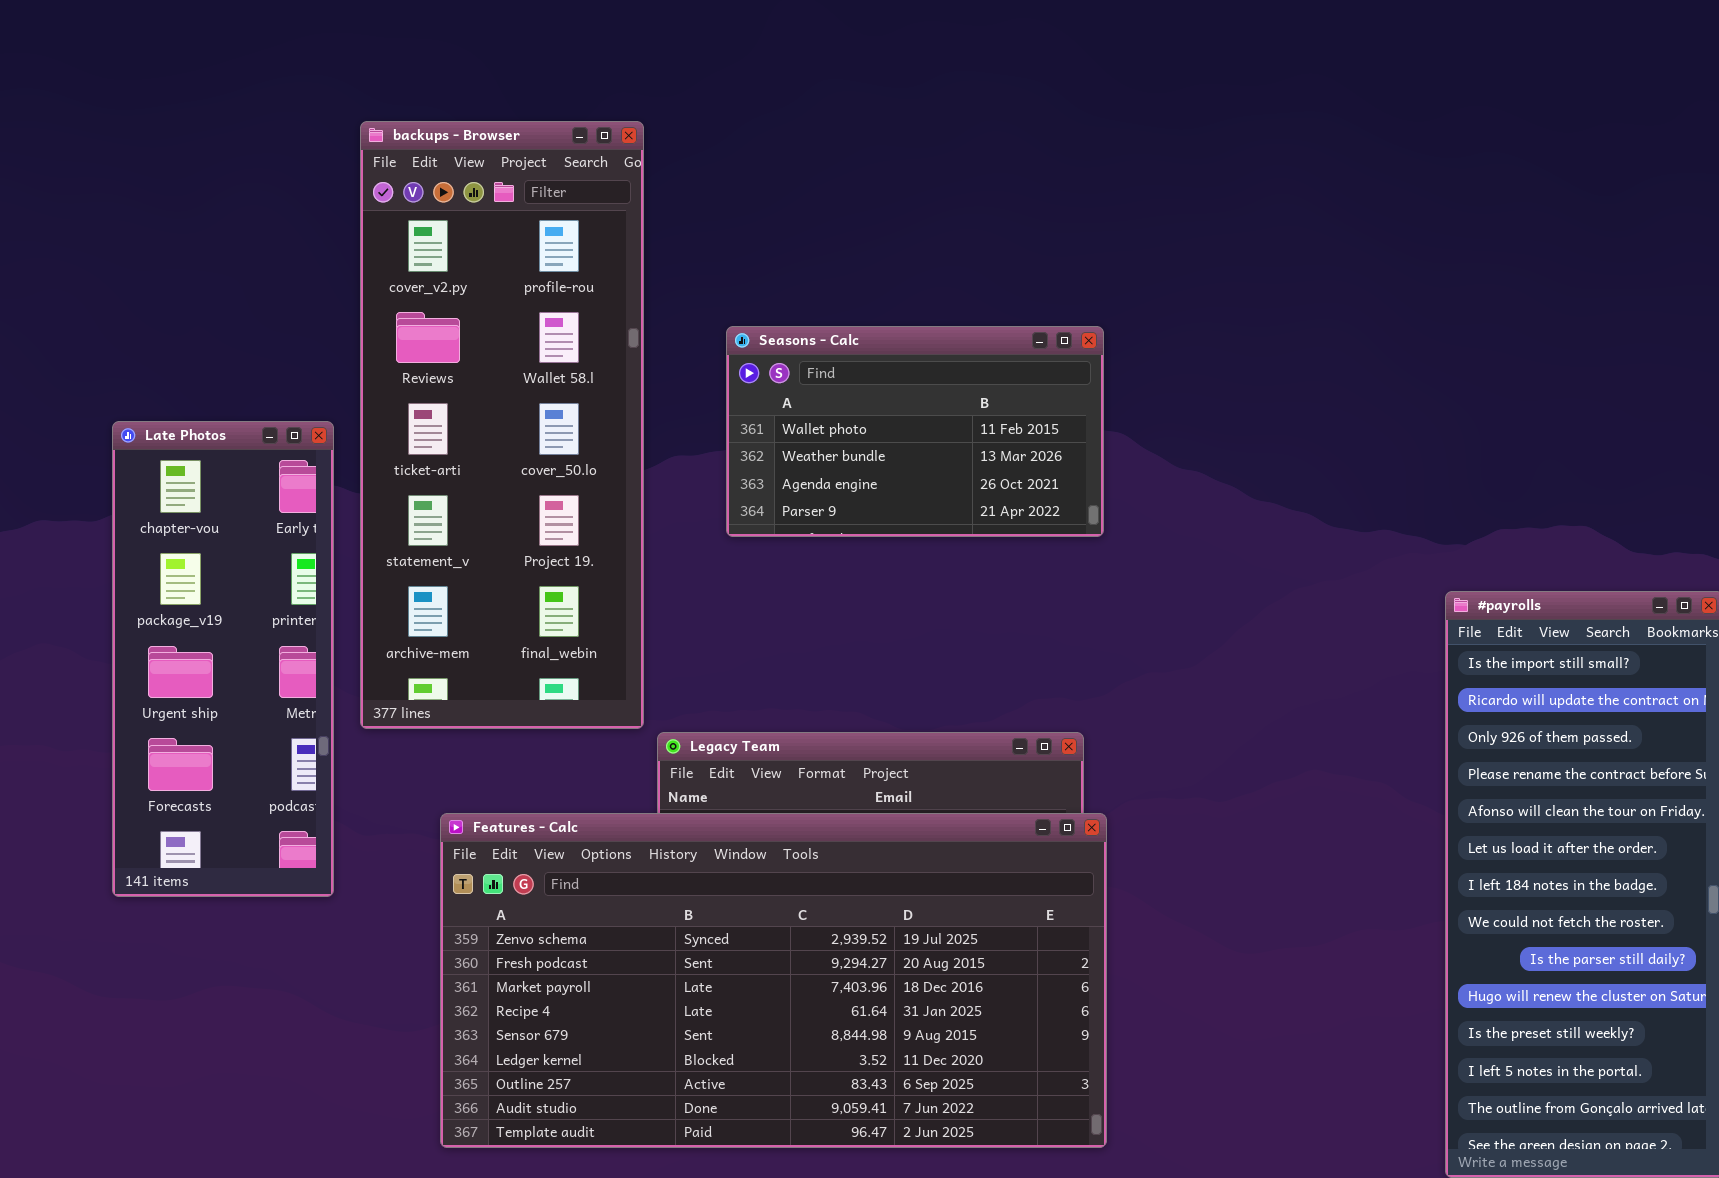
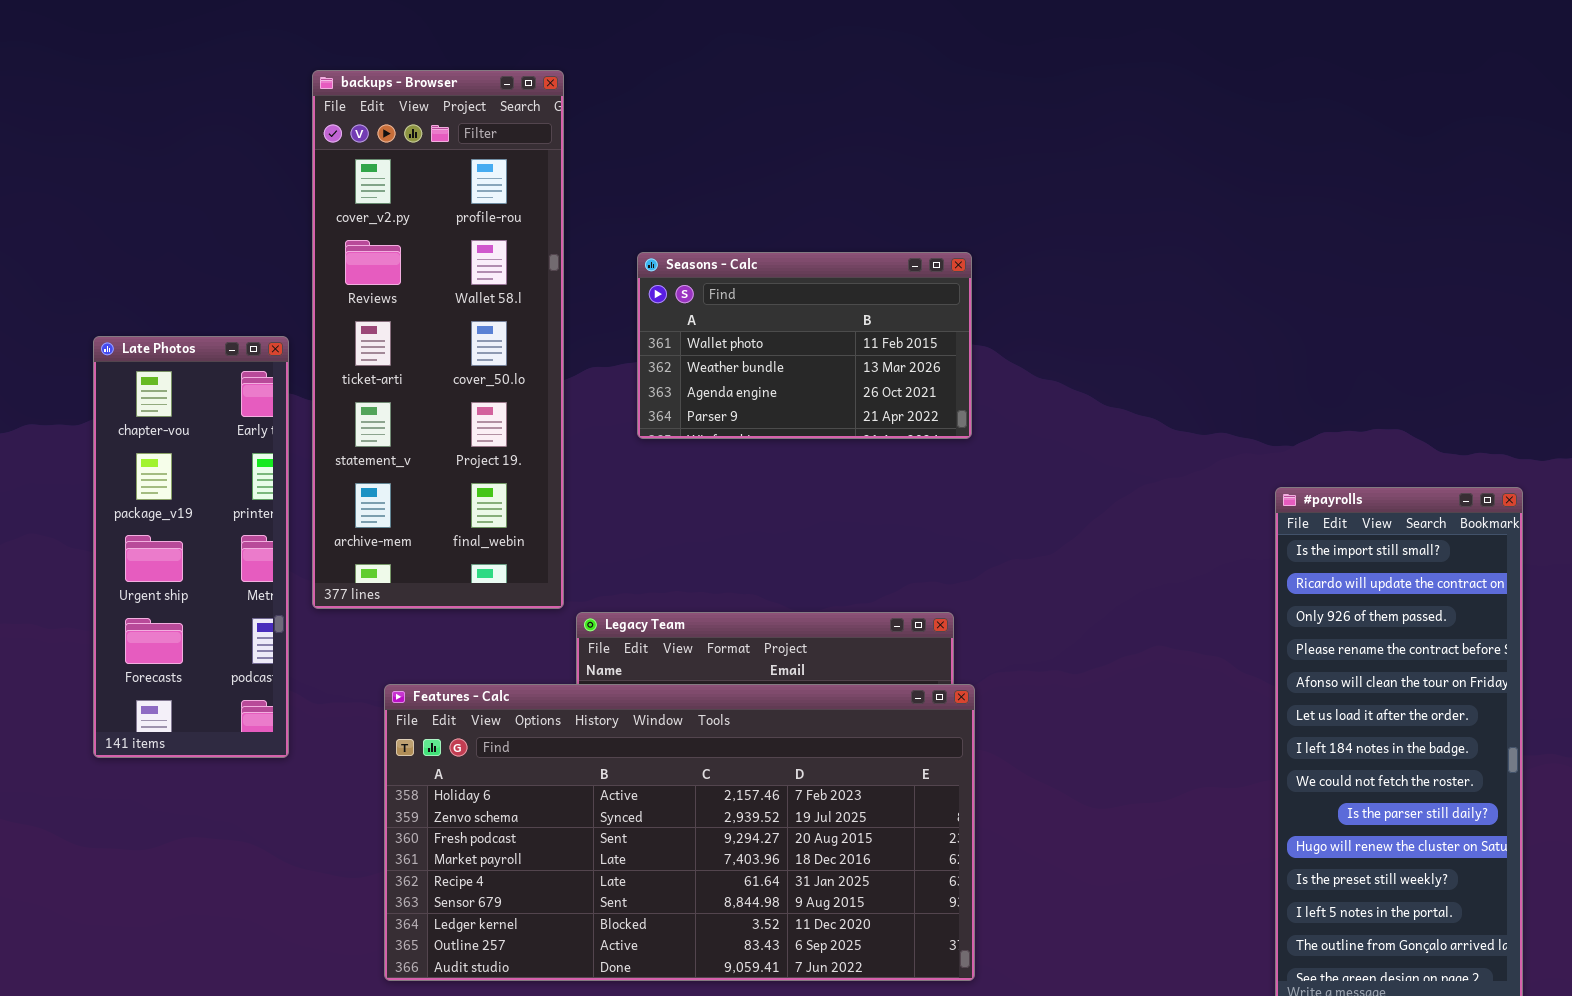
Features - Calc: [440,813,1107,1148] -> [384,684,975,981], scrolled up 1 row

